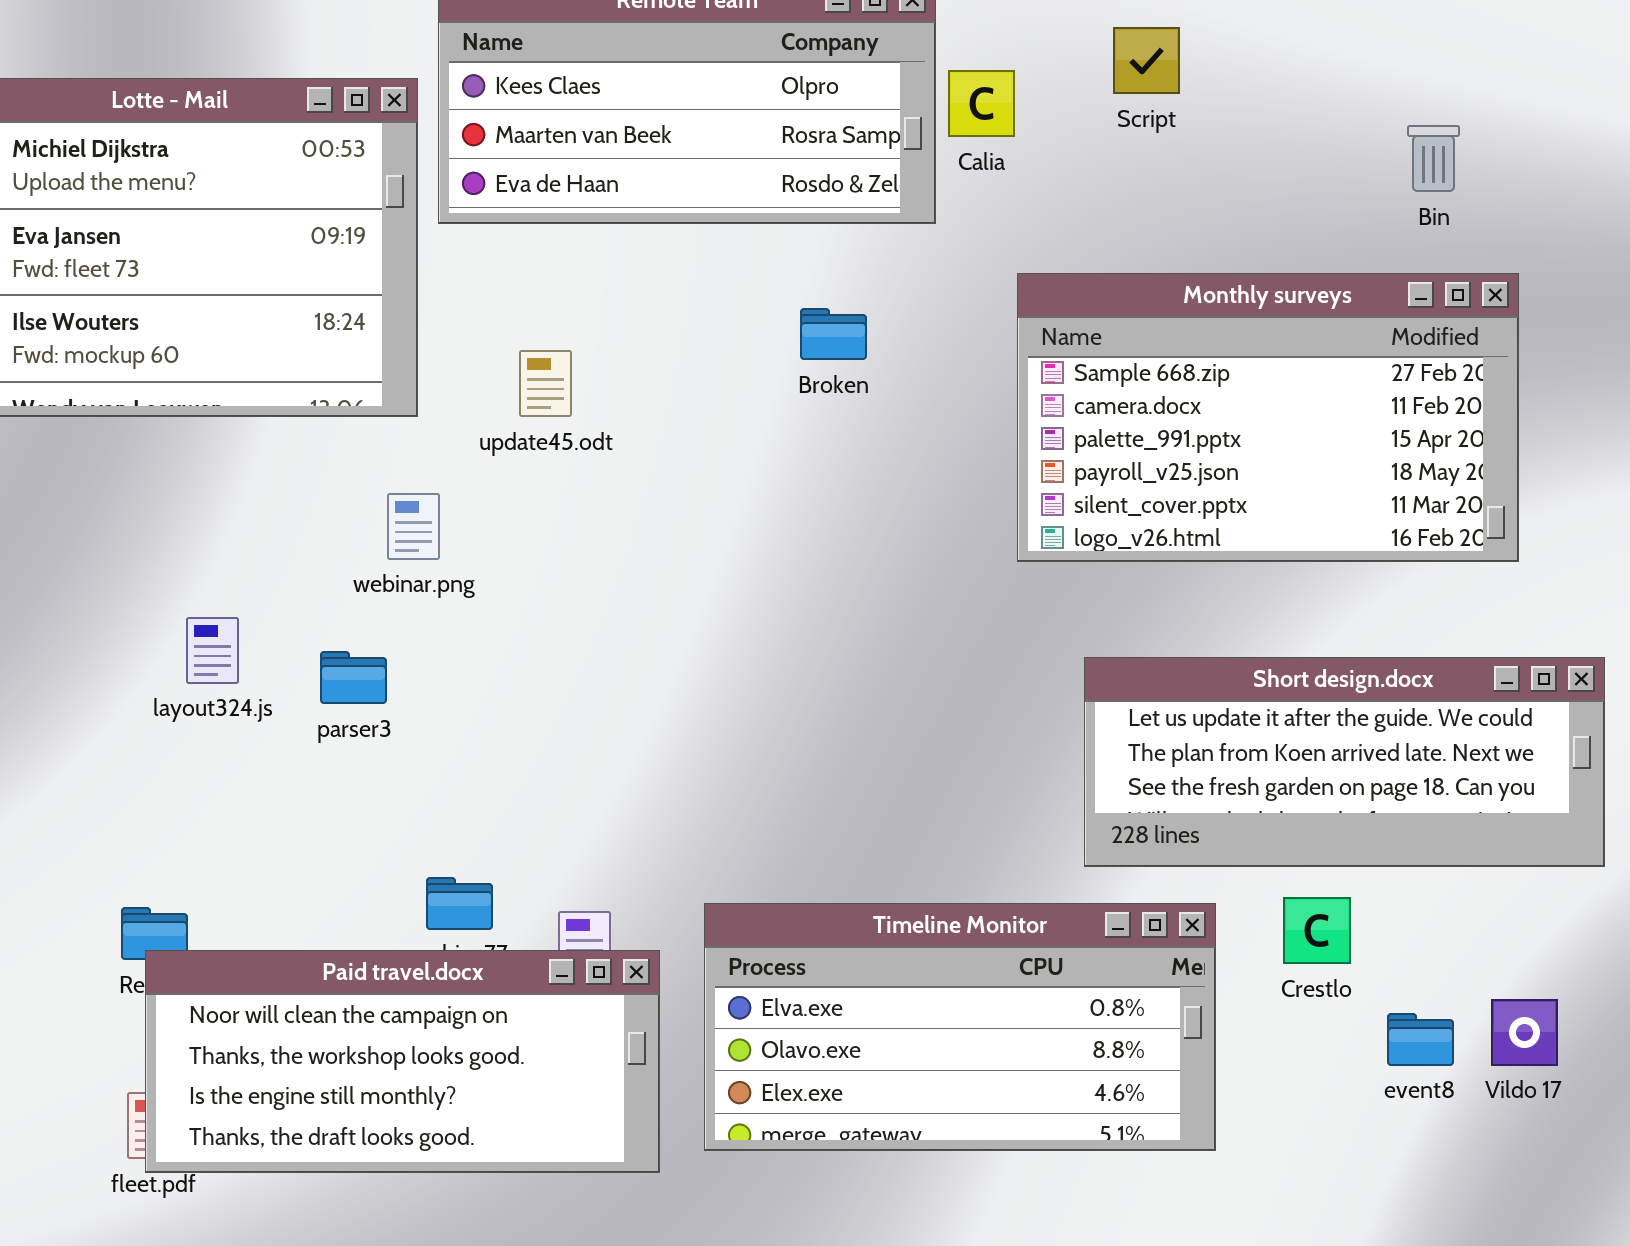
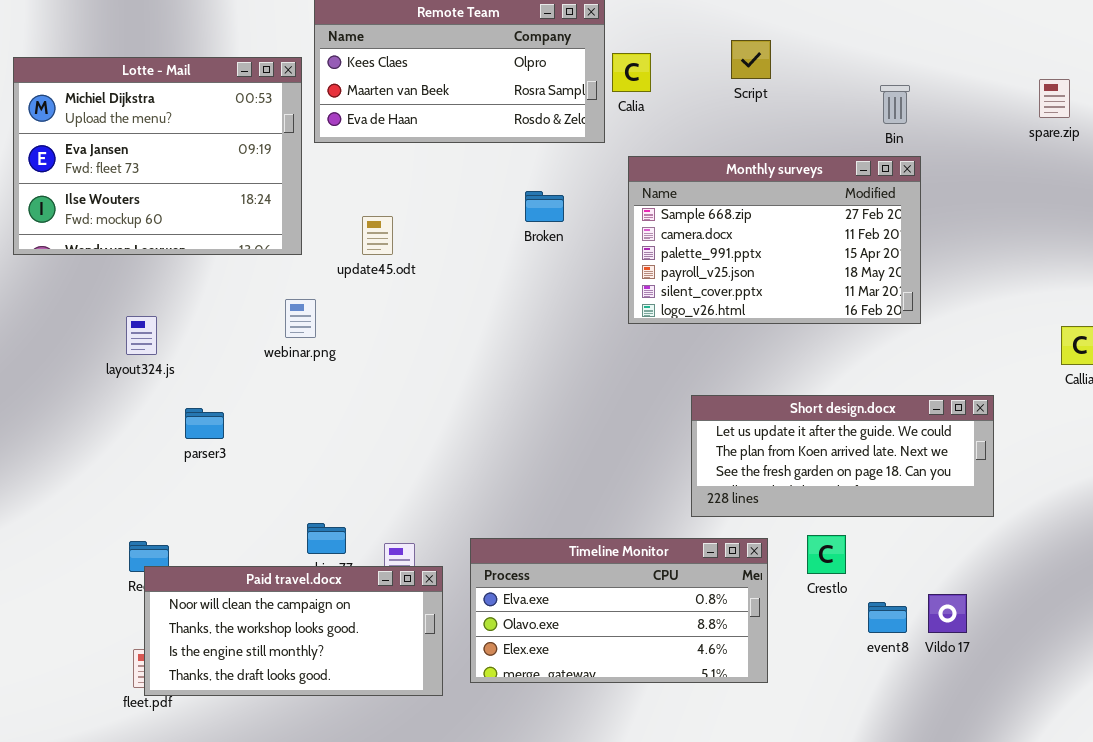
Script: [1113,27,1180,94] -> [731,40,771,79], moved
Monthly surveys: [1017,273,1519,562] -> [628,156,921,324], moved
layout324.js: [186,617,239,684] -> [126,316,157,355], moved
parser3: [320,651,387,704] -> [185,408,224,439], moved

